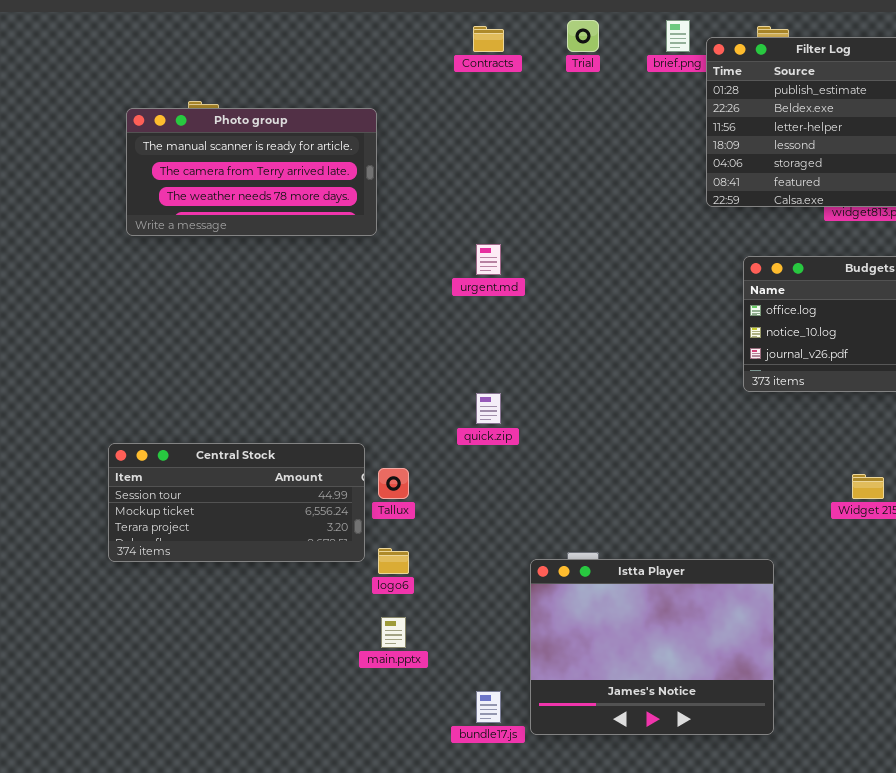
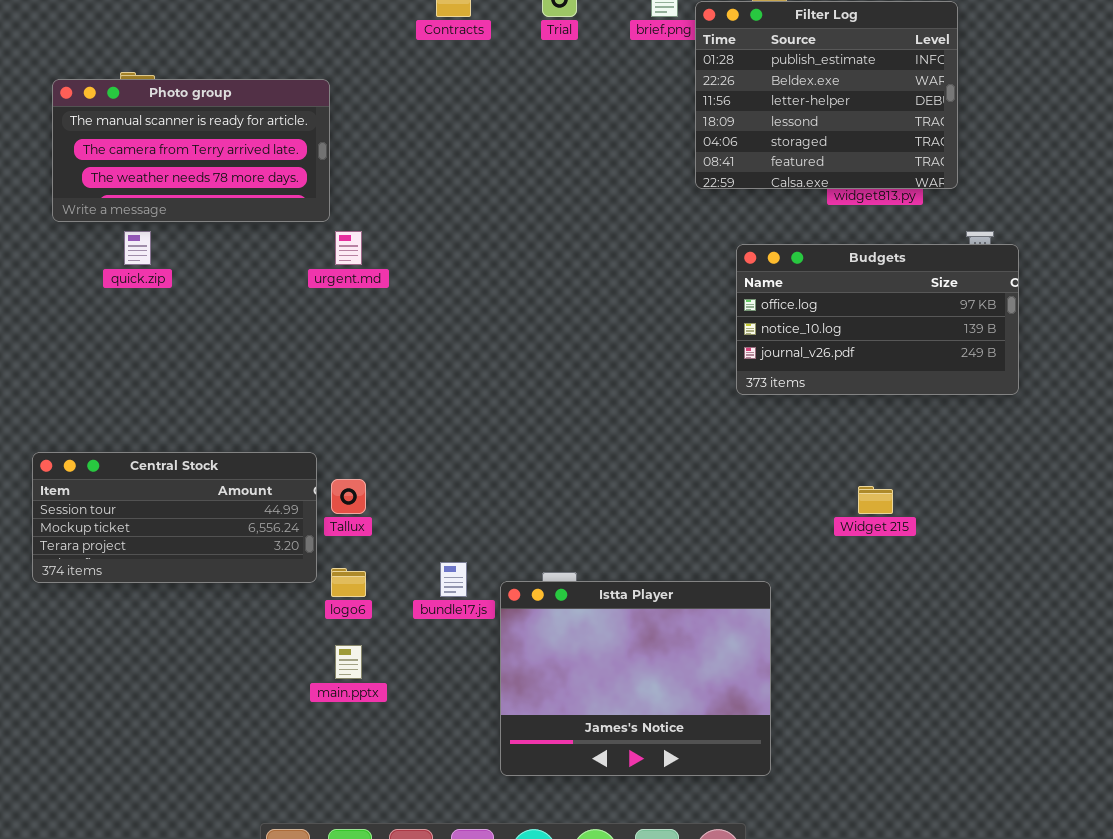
urgent.md: [476,244,501,275] -> [335,231,362,265], moved
quick.zip: [476,393,501,424] -> [124,231,151,265], moved
bundle17.js: [476,691,501,723] -> [440,562,467,597], moved

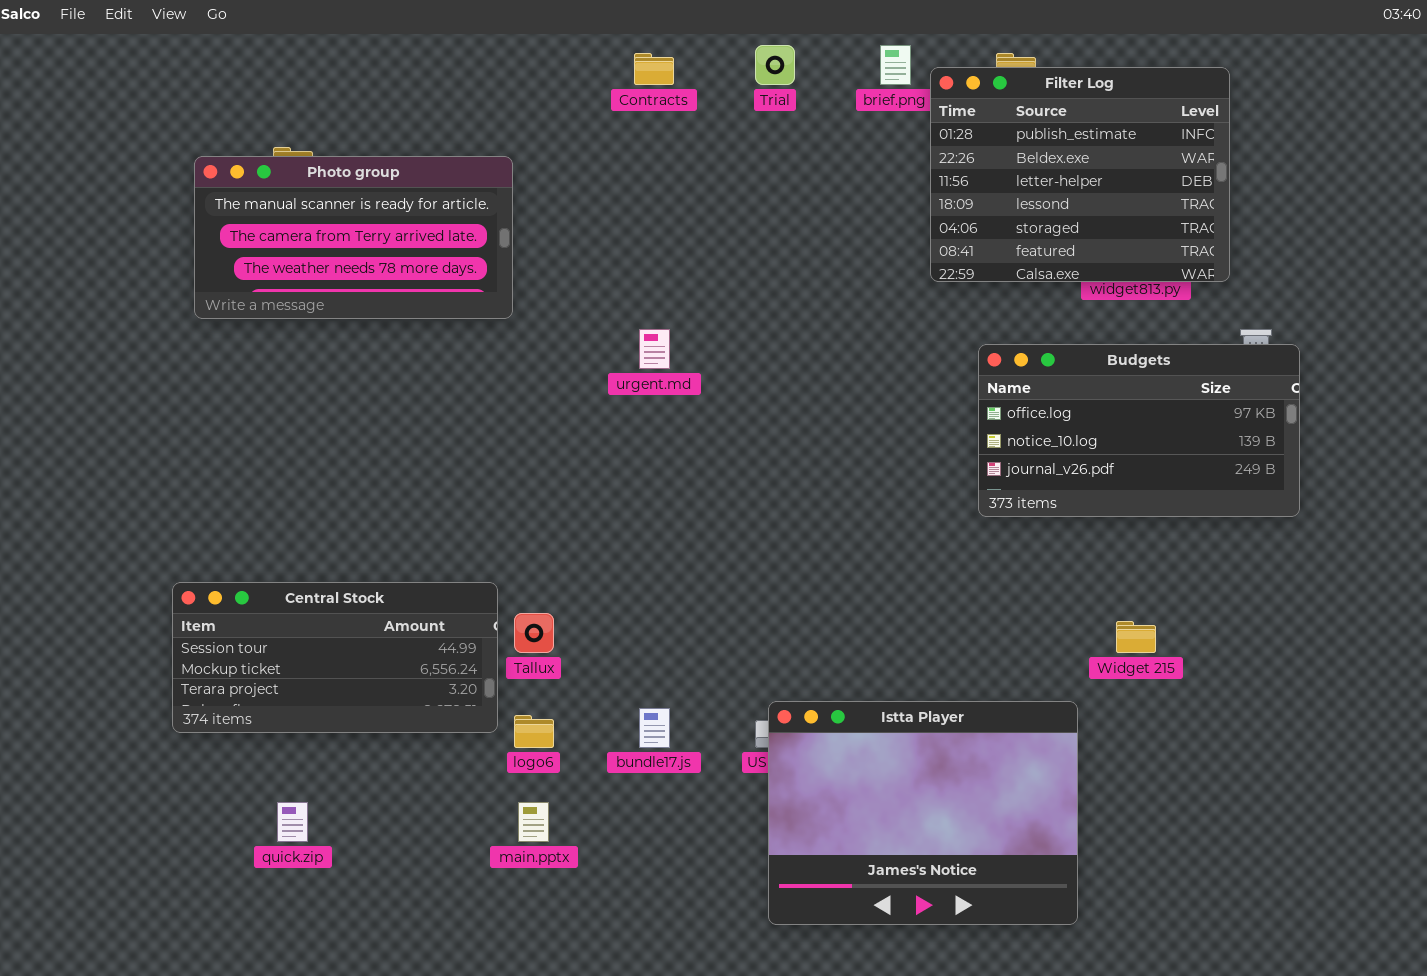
quick.zip: [124,231,151,265] -> [277,802,308,842], moved
urgent.md: [335,231,362,265] -> [639,329,670,369], moved
Istta Player: [500,581,771,776] -> [768,701,1078,925], moved

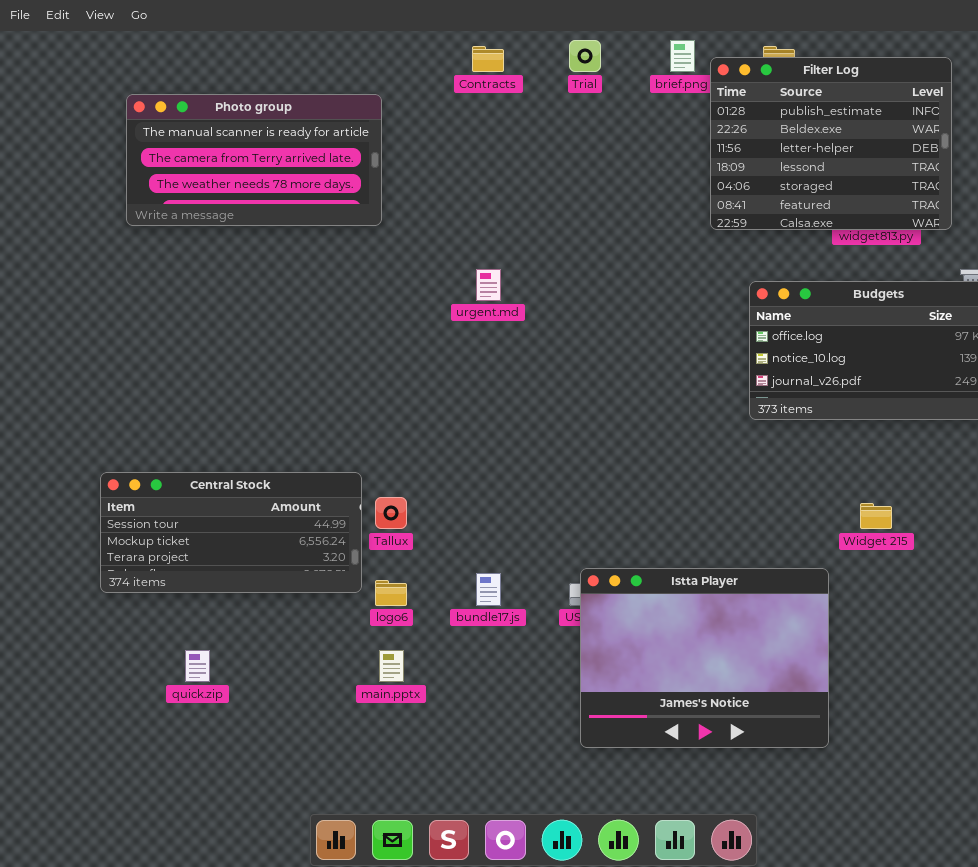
Photo group: [194,156,513,319] -> [126,94,382,226], moved

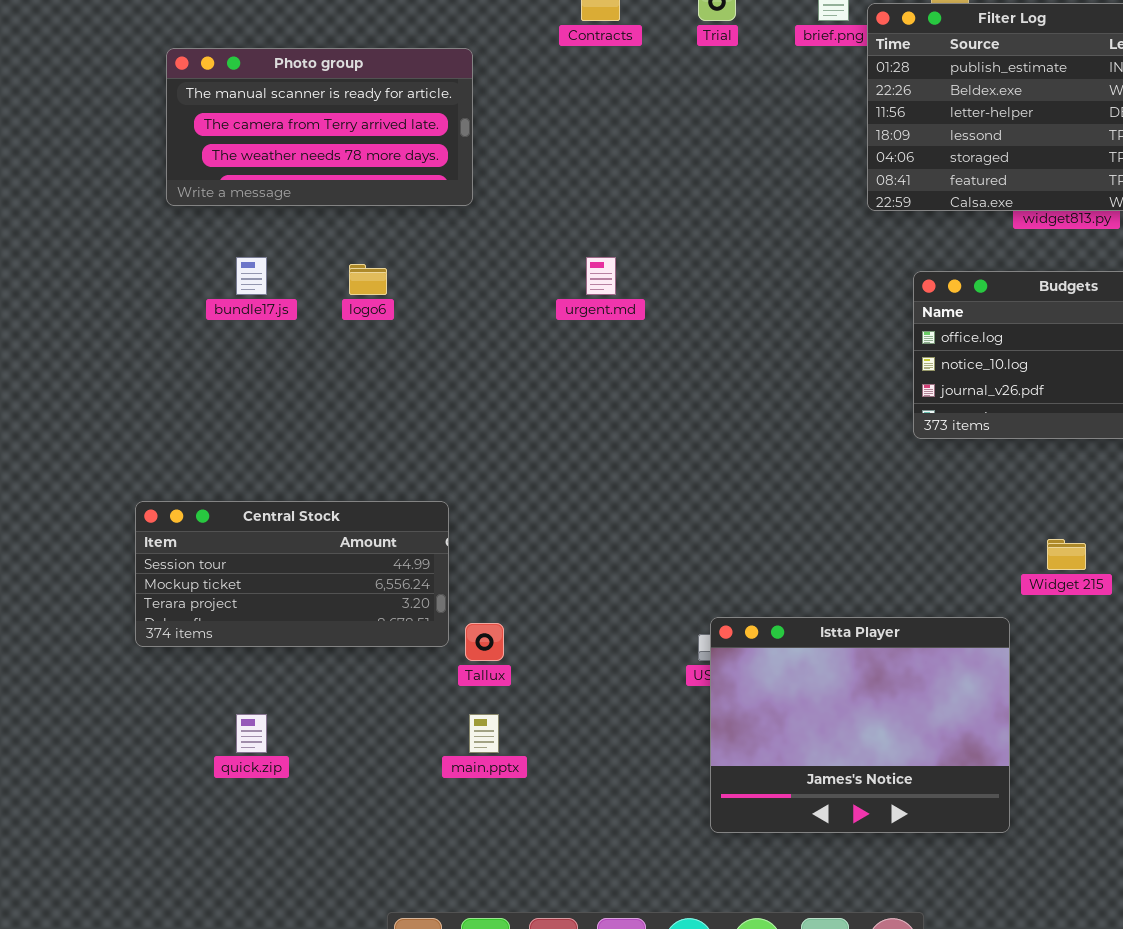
Tallux: [375,497,407,529] -> [465,623,504,661], moved
bundle17.js: [476,573,501,606] -> [236,257,267,295], moved
logo6: [375,580,407,606] -> [349,264,387,295], moved

